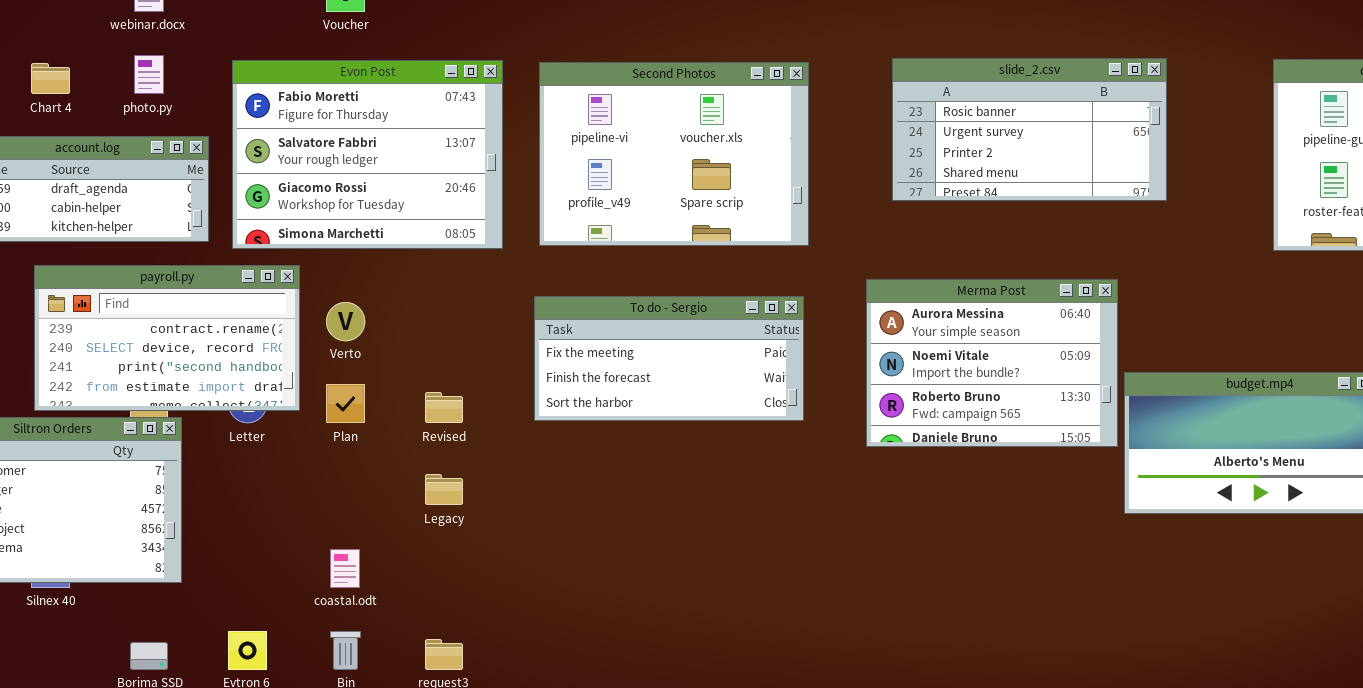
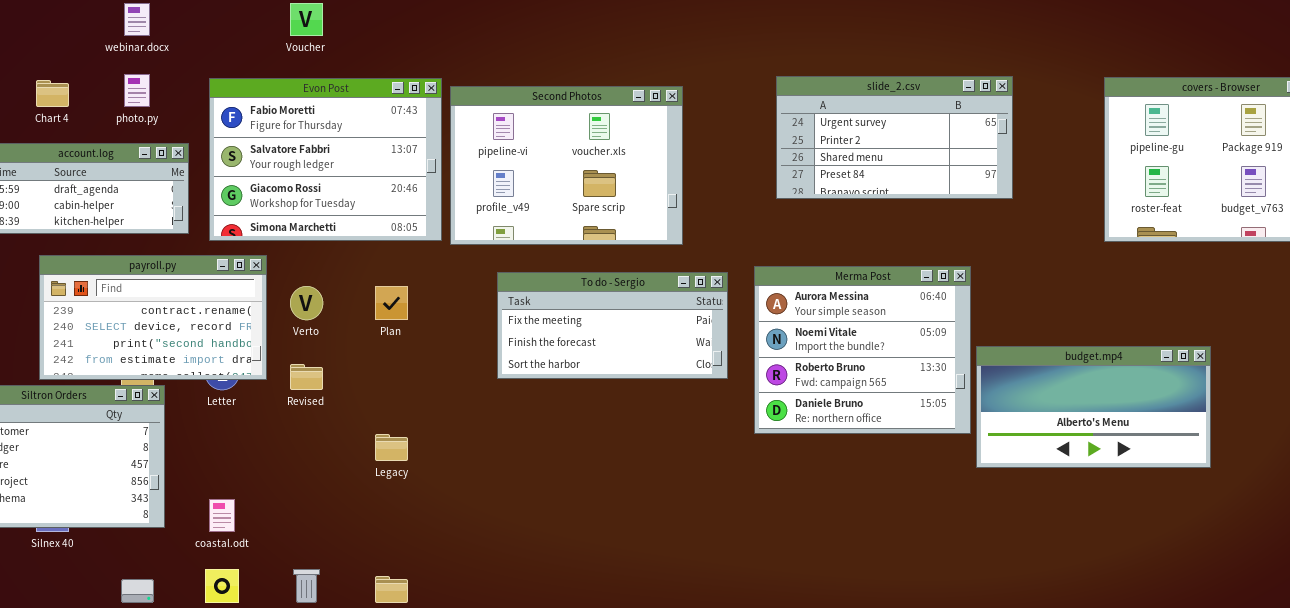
slide_2.csv: [892,58,1167,201] -> [776,76,1013,199], scrolled down 1 row
Second Photos: [539,62,809,246] -> [450,86,683,245], moved
Merma Post: [866,279,1118,447] -> [754,266,971,434], resized
To do - Sergio: [534,296,804,421] -> [497,272,728,379], moved
Plan: [326,384,365,423] -> [375,286,408,320], moved
Revised: [425,392,463,423] -> [290,364,323,390], moved
coastal.odt: [330,549,360,588] -> [209,499,235,532], moved

